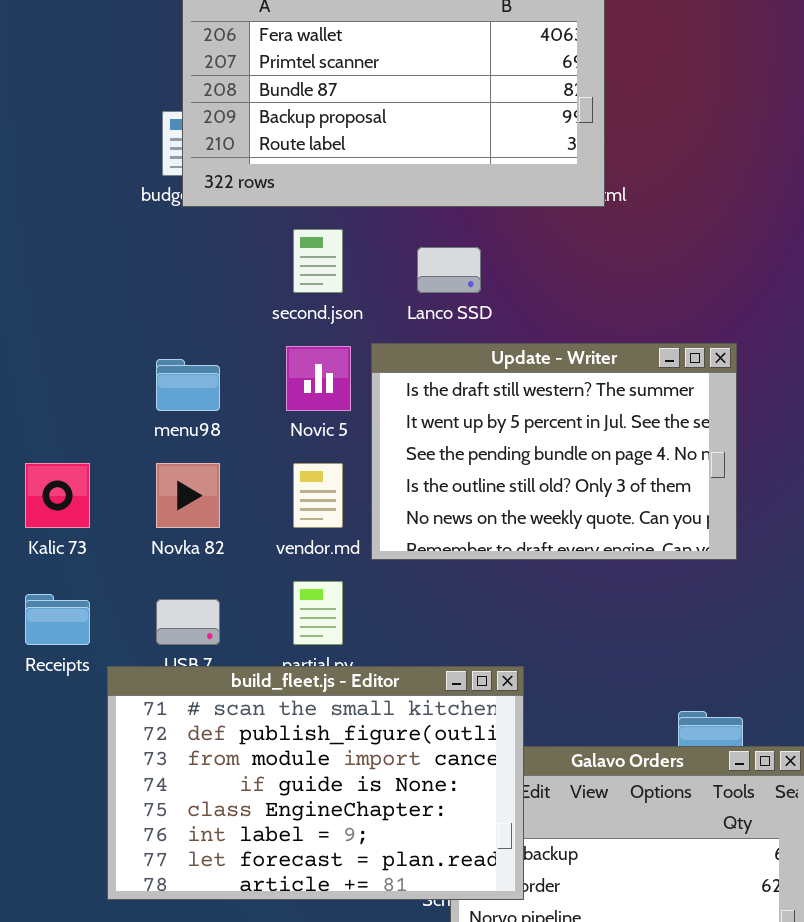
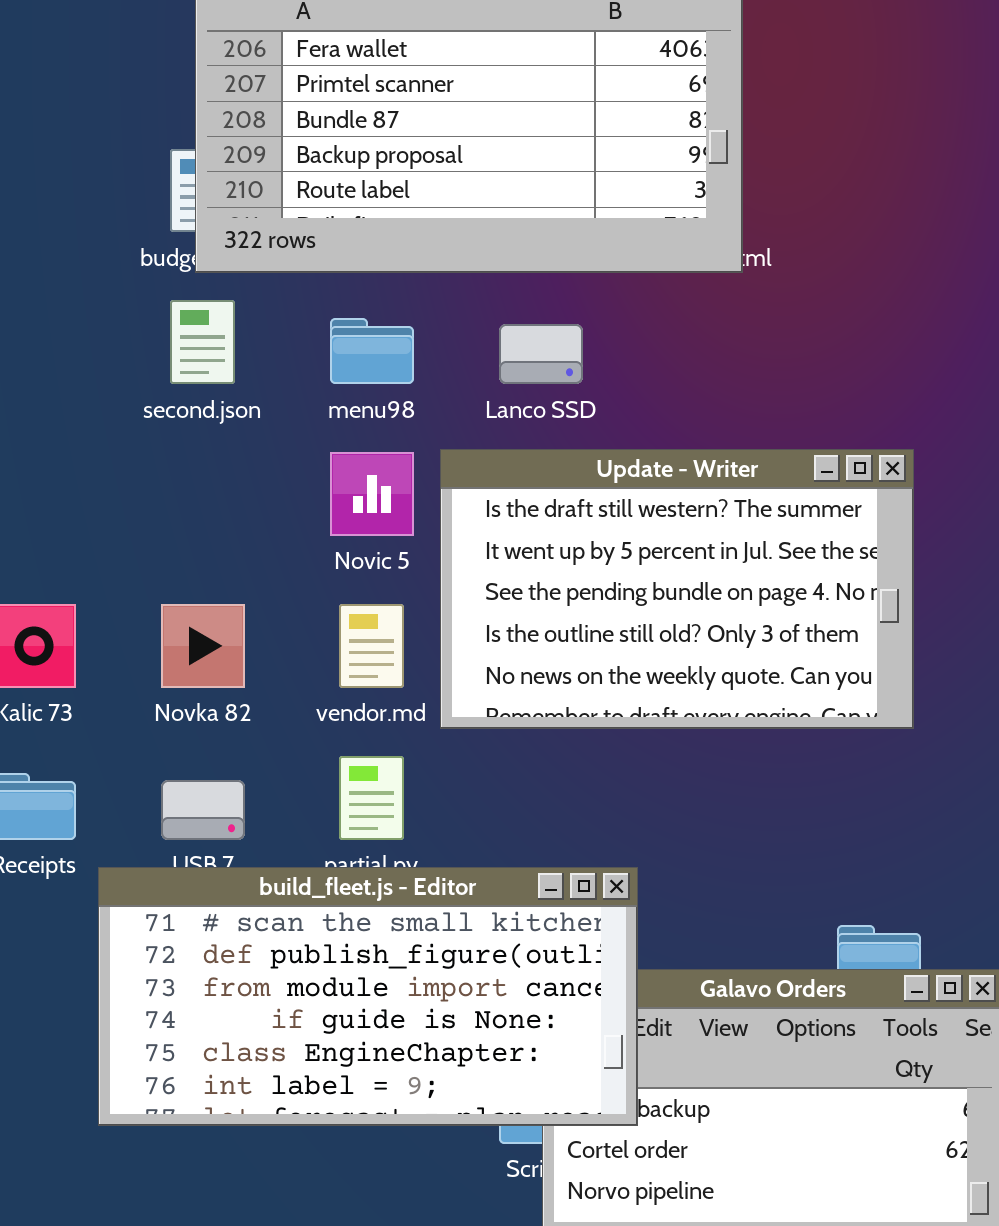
second.json: [293,229,343,293] -> [170,300,235,384], moved
menu98: [156,359,220,411] -> [330,318,414,384], moved
build_fleet.js - Editor: [107,666,524,900] -> [98,867,638,1126], resized

